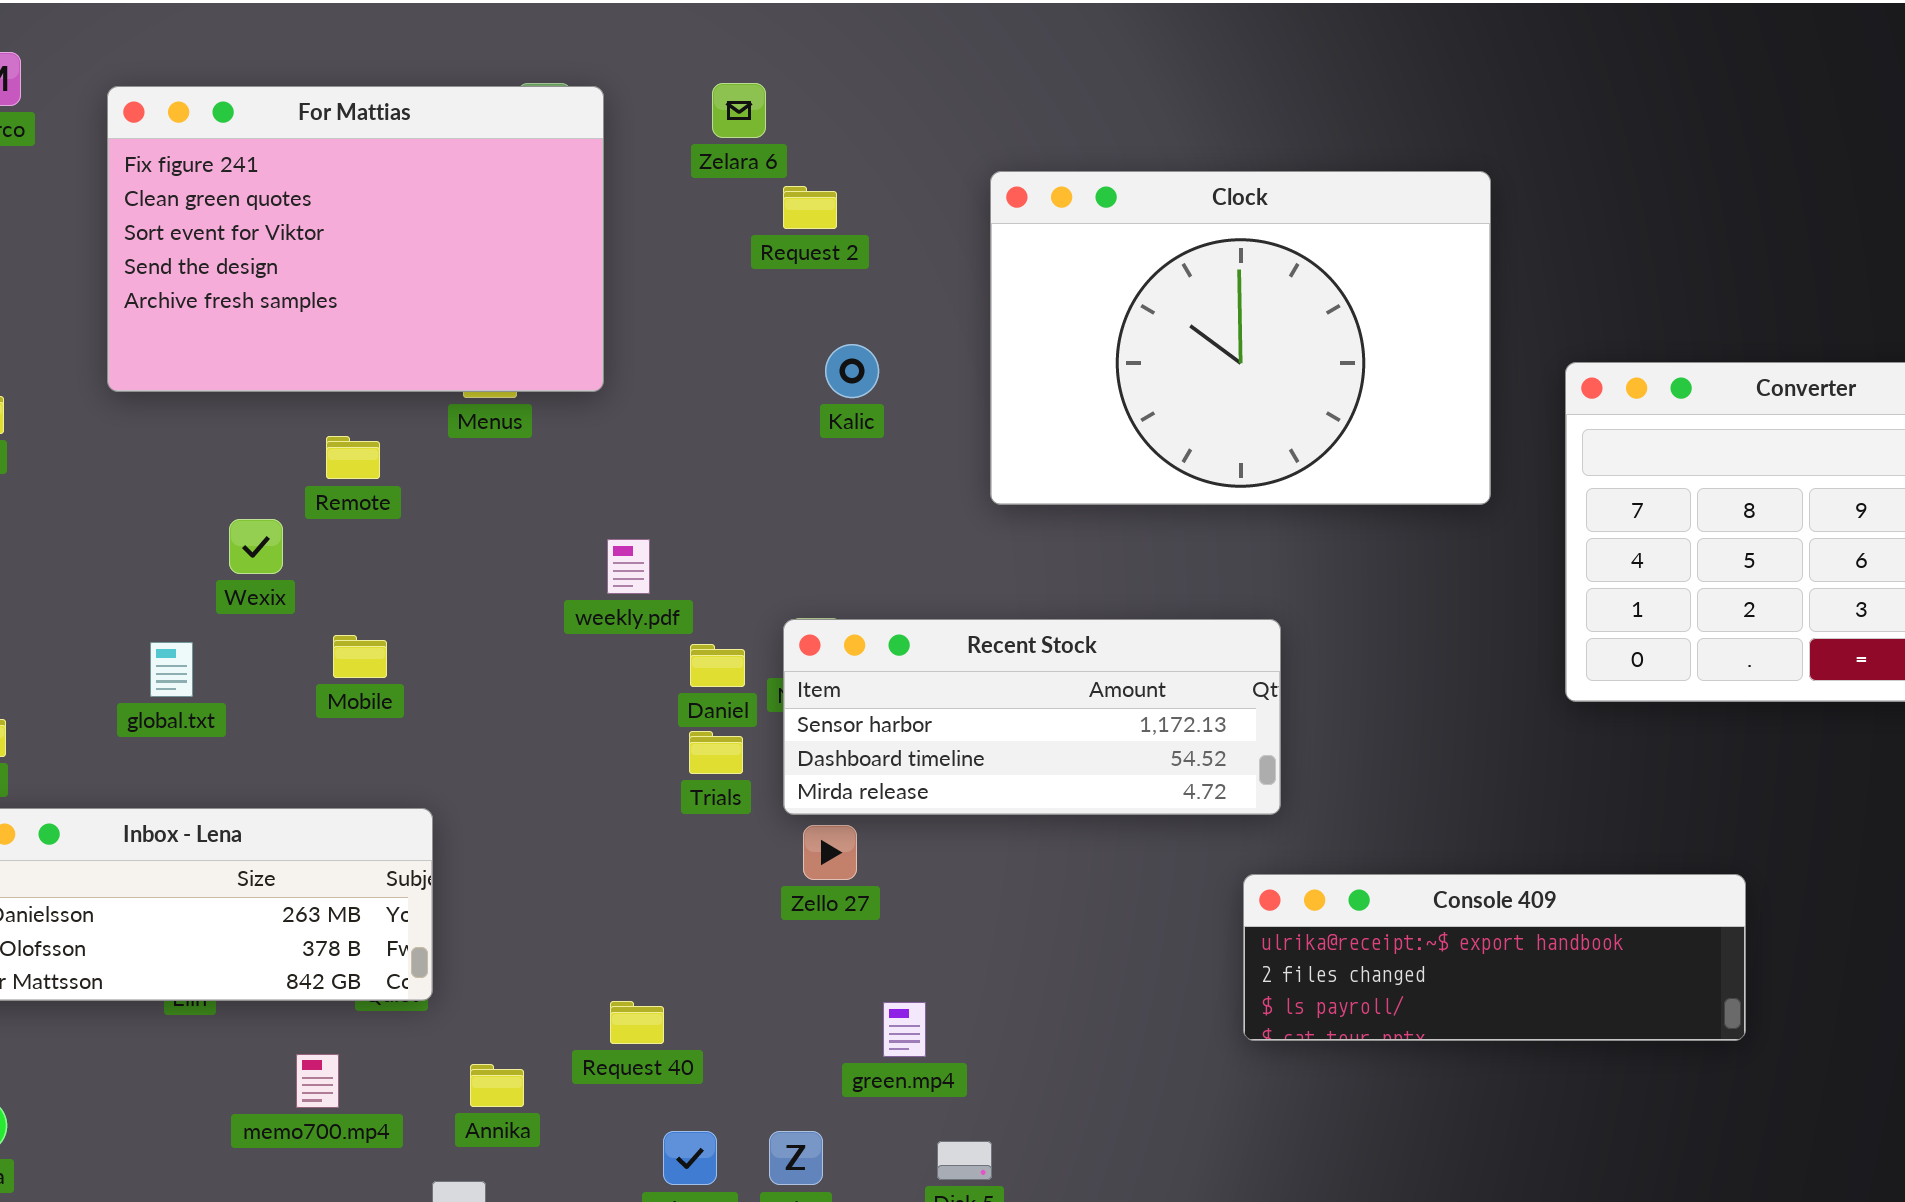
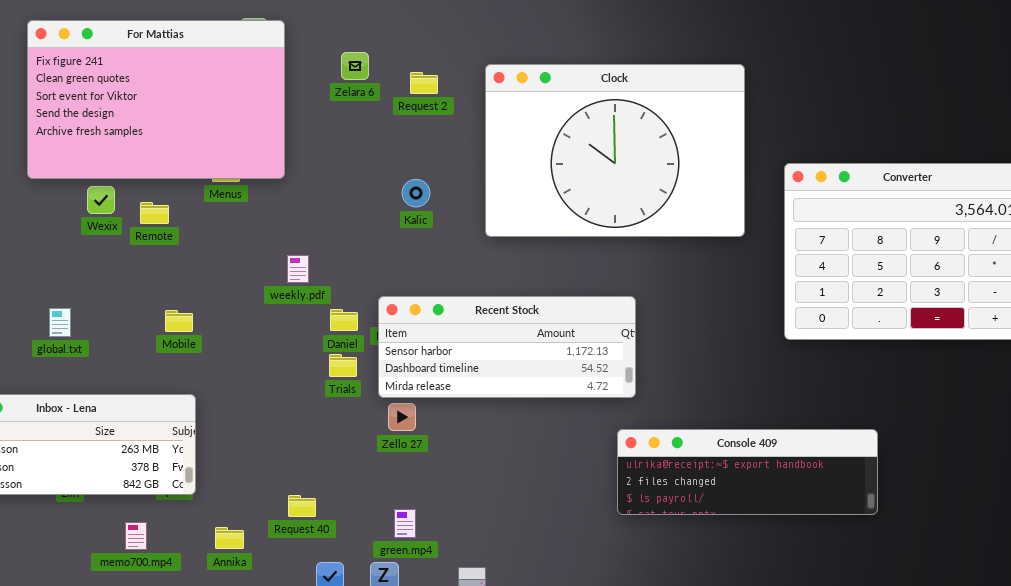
Zelara 6: [712,83,766,138] -> [341,52,369,80], moved
Request 2: [783,186,837,229] -> [410,72,438,94], moved
Kalic: [825,344,879,398] -> [402,179,430,207], moved
Wexix: [229,519,283,574] -> [87,186,115,214], moved
Mobile: [333,635,387,678] -> [165,310,193,332], moved
green.mp4: [883,1002,926,1057] -> [394,509,416,538], moved

